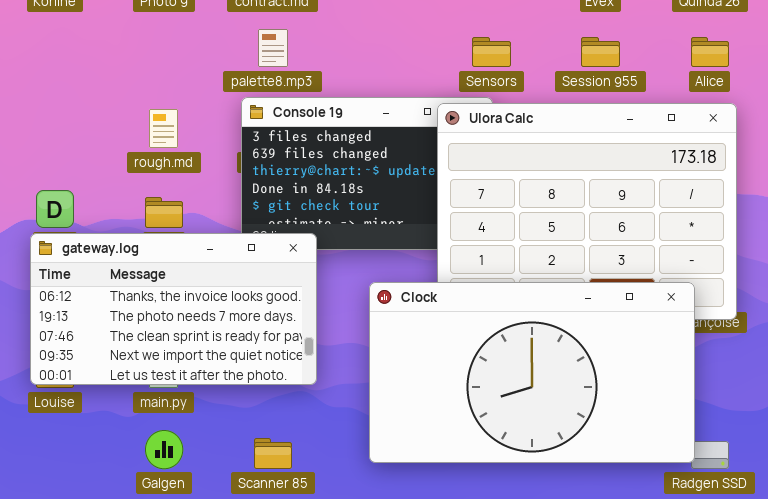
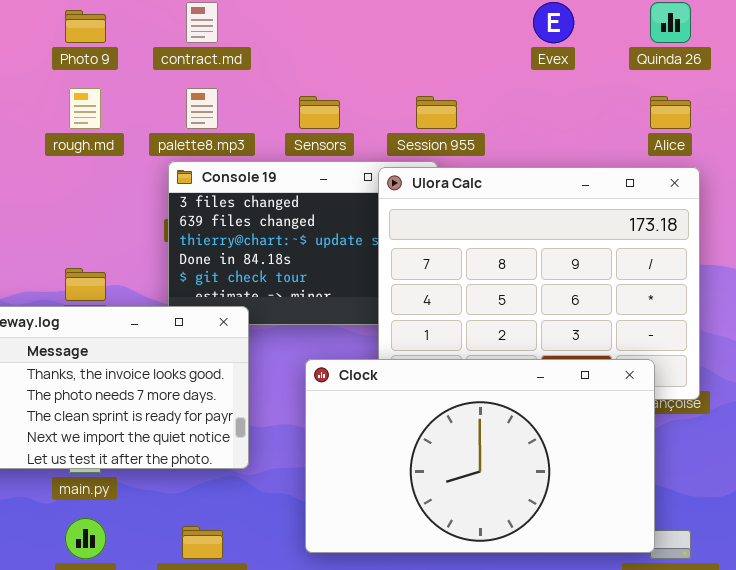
Sensors: [472,37,511,67] -> [299,96,340,129], moved
Session 955: [581,37,620,67] -> [416,96,457,129], moved
rough.md: [149,109,178,148] -> [69,88,101,129], moved

